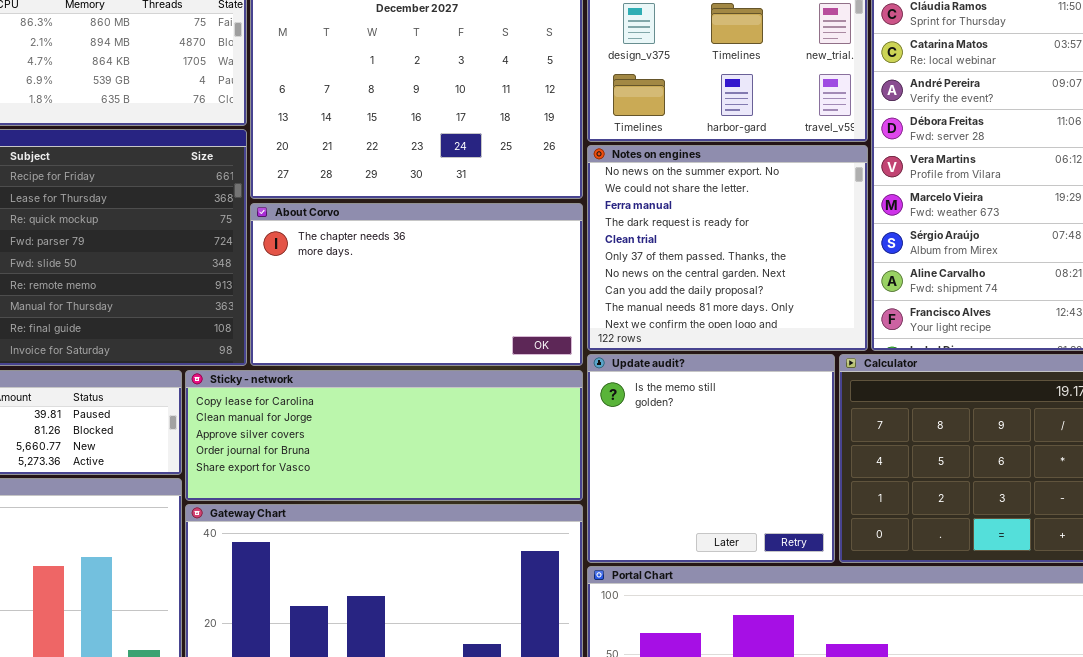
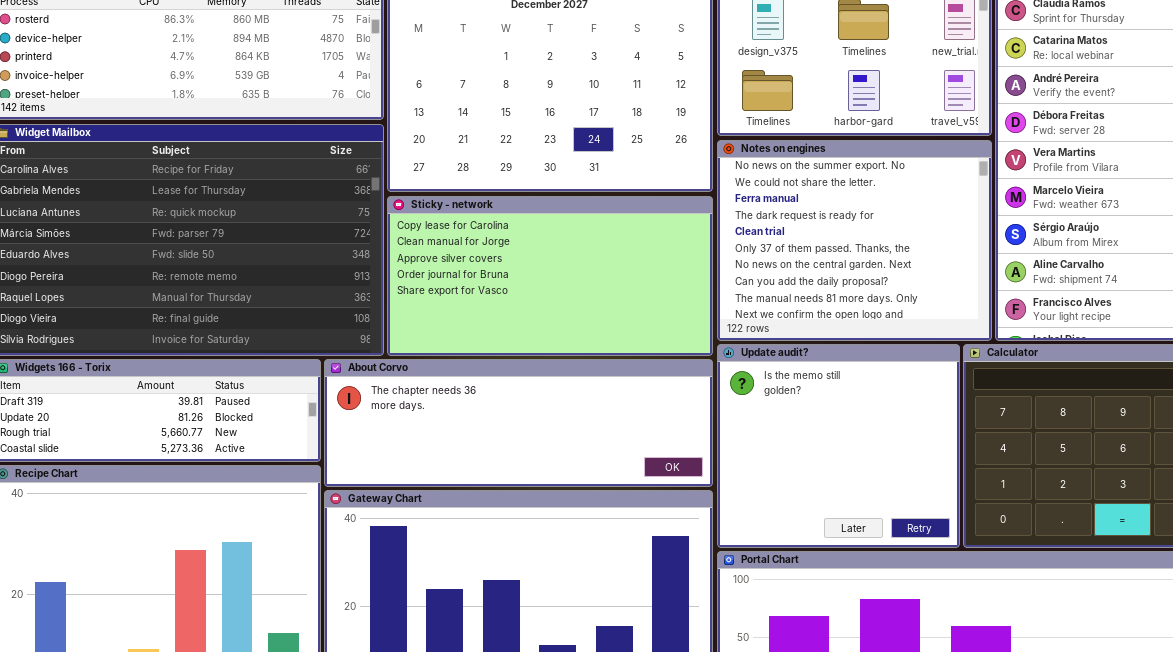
About Corvo: [250,203,583,366] -> [324,359,713,487], moved, resized
Sticky - network: [185,370,583,501] -> [387,196,713,356], moved, resized

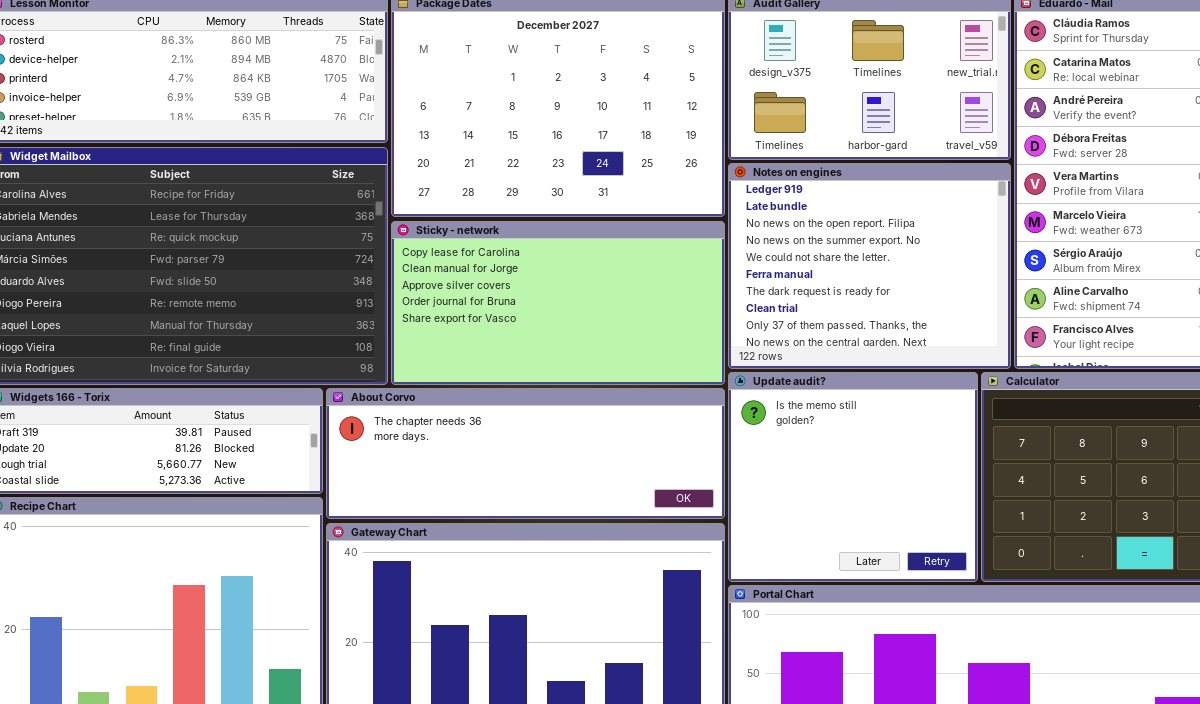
Notes on engines: [717,140,992,341] -> [728,163,1011,369], scrolled up 3 rows

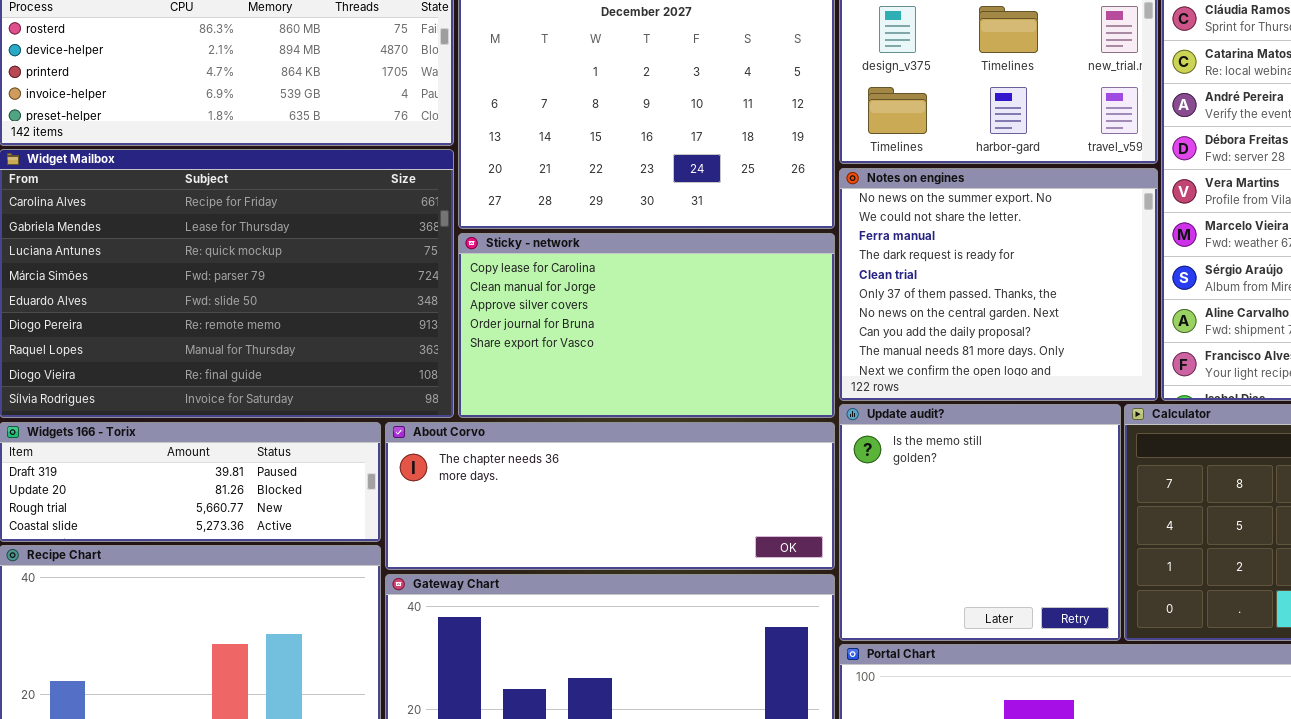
Notes on engines: [728,163,1011,369] -> [839,168,1158,401], scrolled down 3 rows

